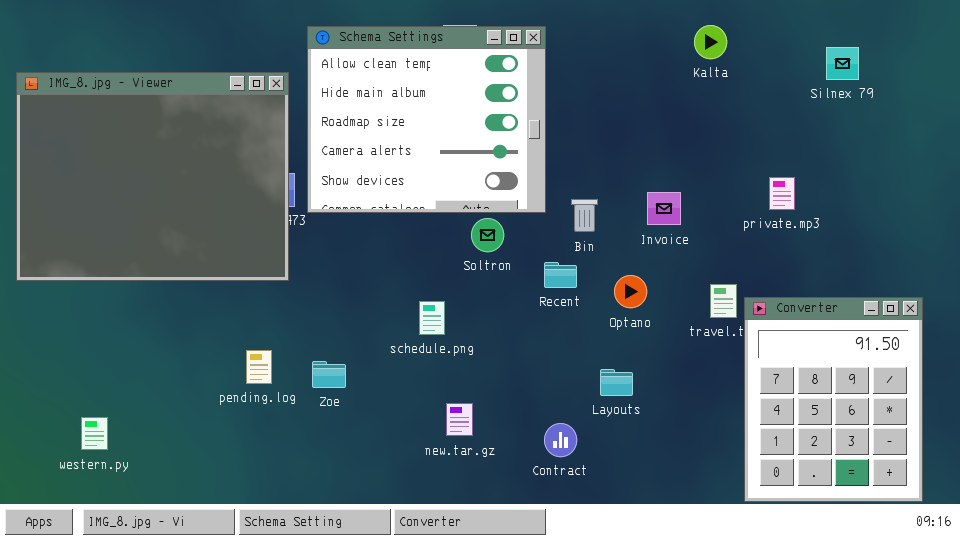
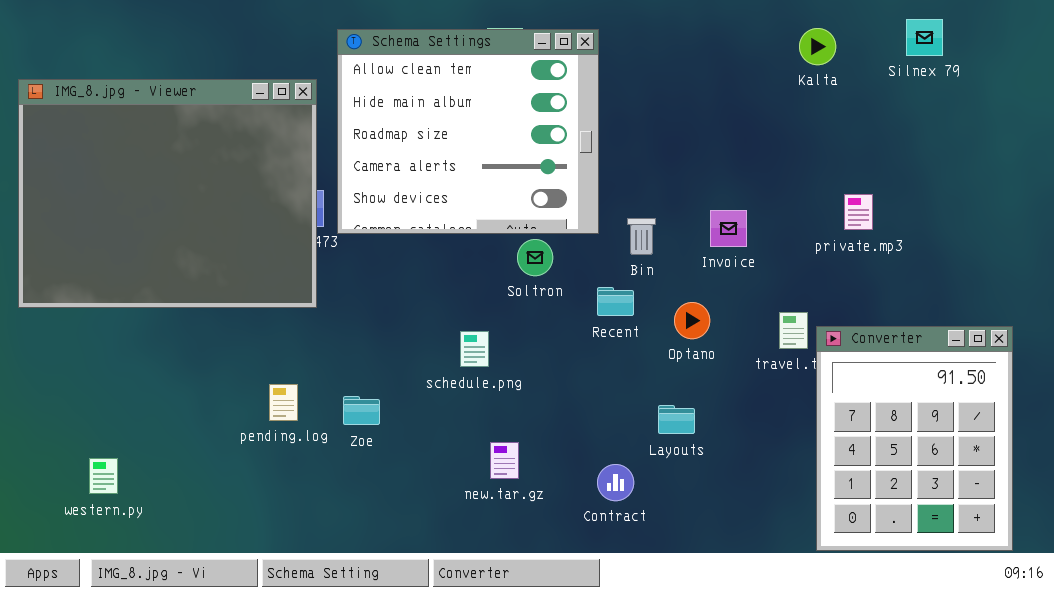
Kalta: [694,25,727,59] -> [799,28,836,65], moved
Silnex 79: [826,47,859,80] -> [906,19,943,56], moved

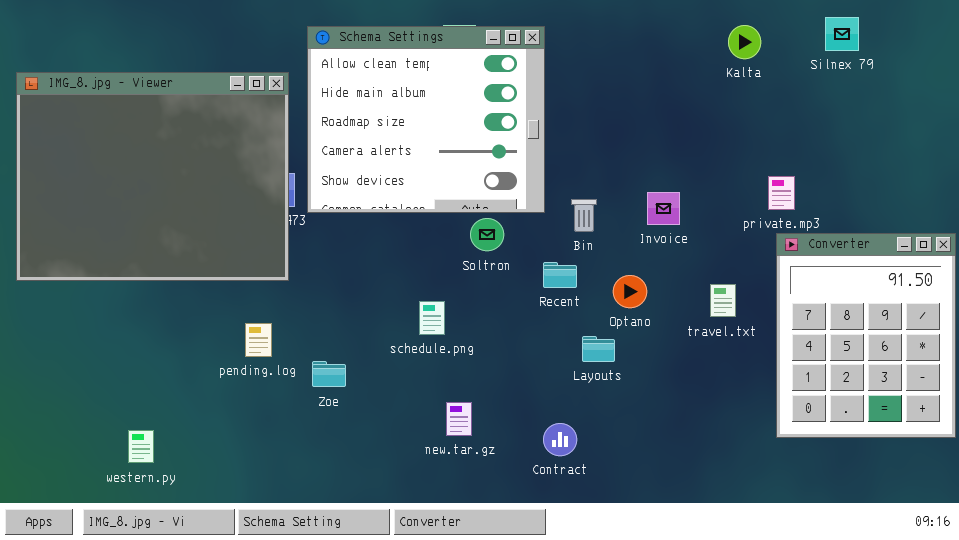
Converter: [816,326,1013,551] -> [776,233,956,438], moved
pending.log: [269,384,298,421] -> [245,323,272,357], moved
Layouts: [658,405,695,434] -> [582,336,615,362], moved
western.py: [89,458,118,494] -> [128,430,154,463], moved

